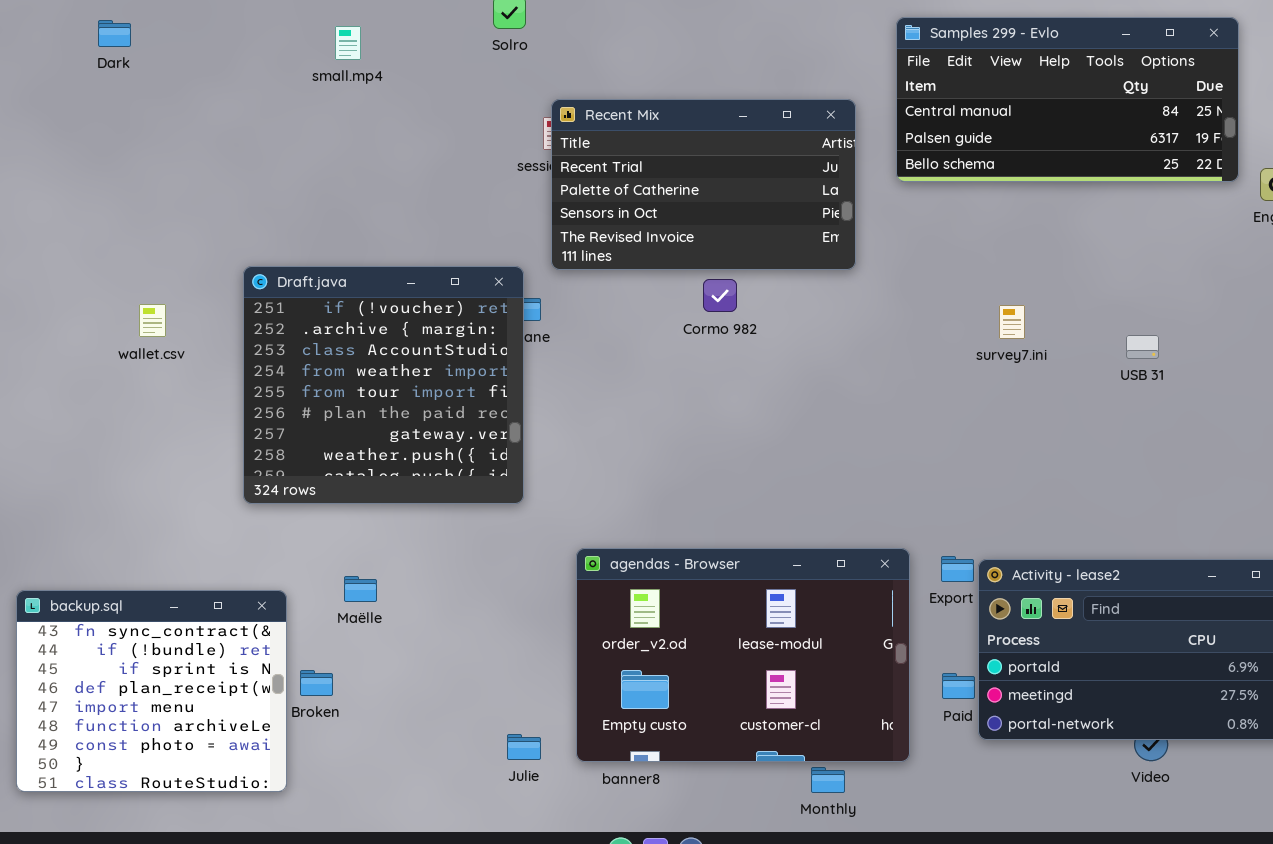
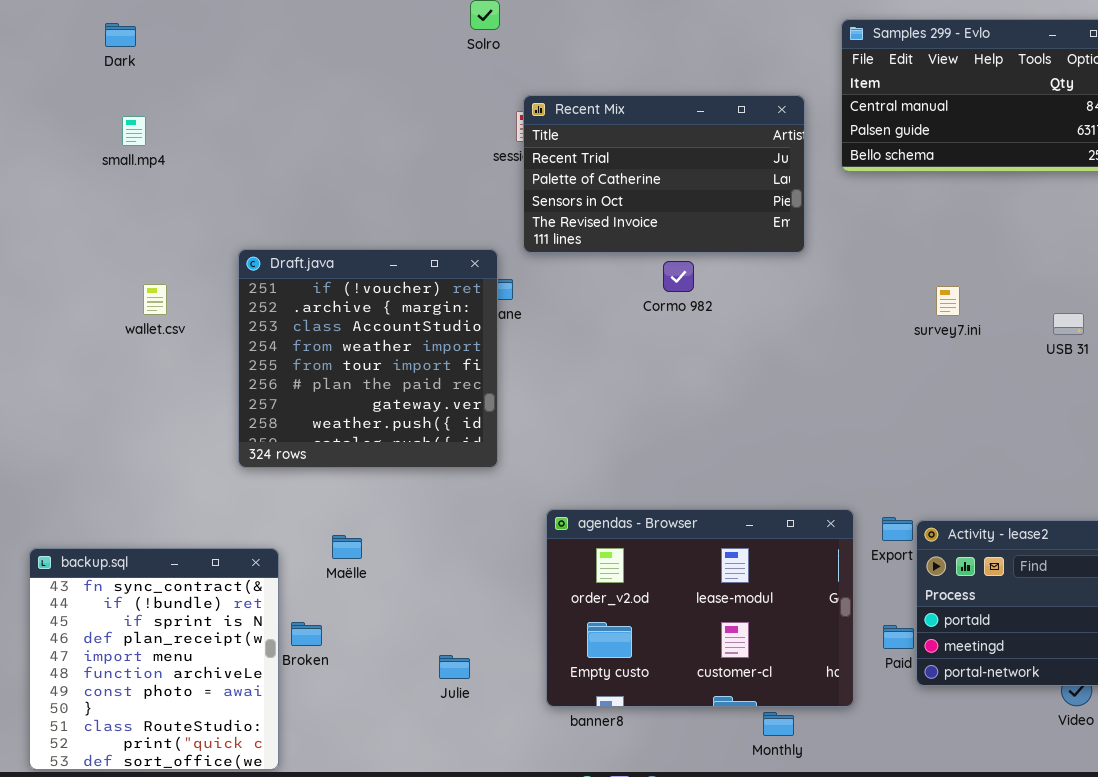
small.mp4: [335,26,361,60] -> [122,116,146,146], moved
backup.sql: [16,590,287,792] -> [29,548,279,770], resized
Julie: [507,734,541,760] -> [439,655,470,679], moved

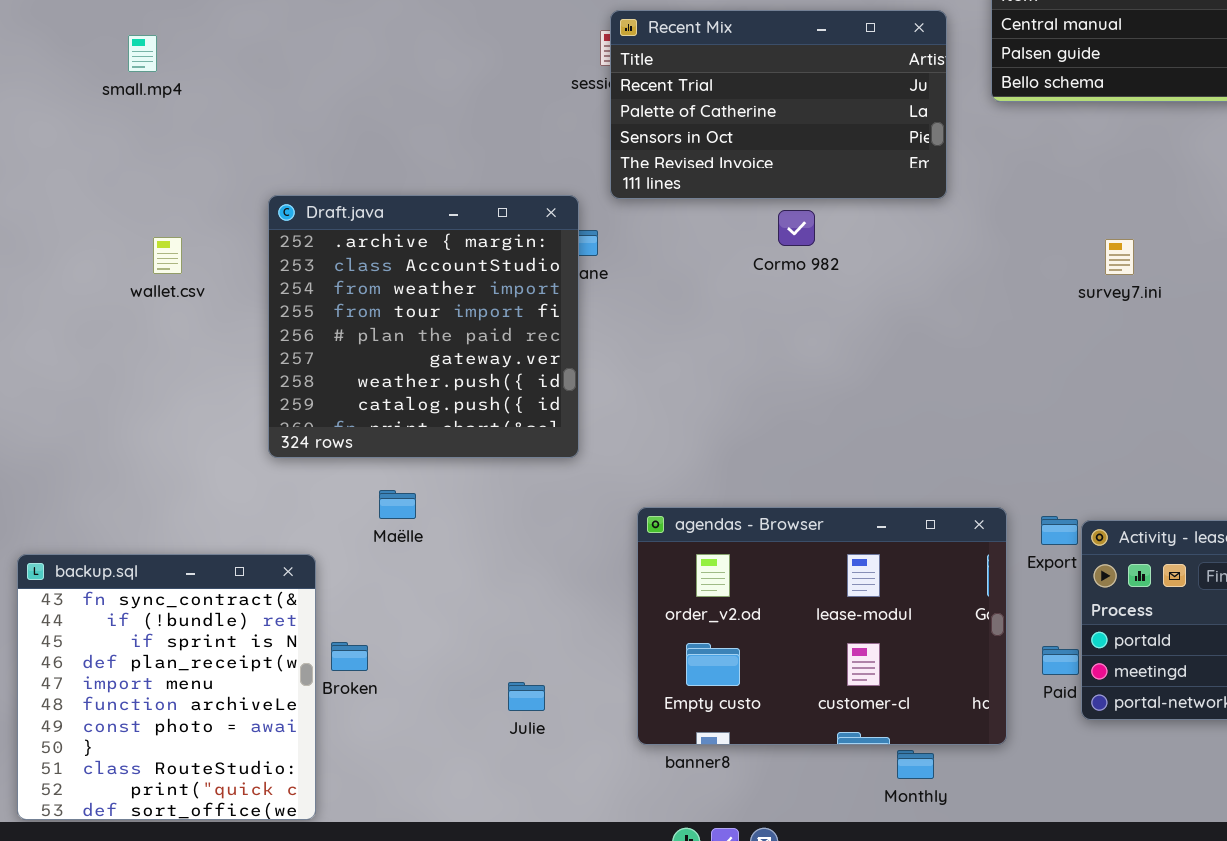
Draft.java: [238,249,498,468] -> [268,195,579,458], scrolled down 1 row
Maëlle: [332,535,362,559] -> [379,490,416,519], moved

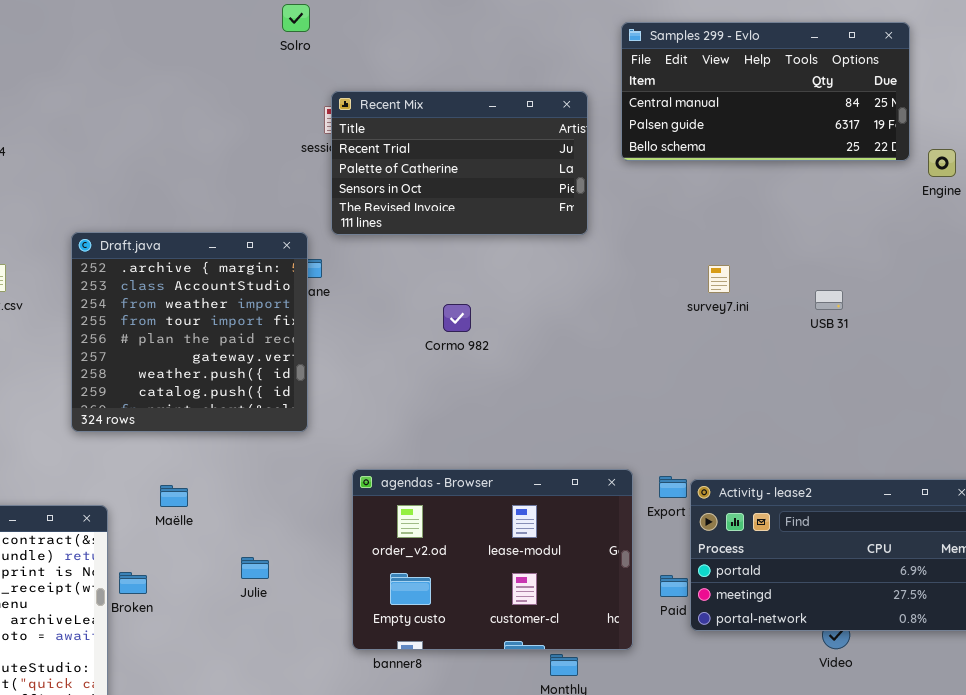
Cormo 982: [778,210,815,246] -> [443,304,471,332], moved
Maëlle: [379,490,416,519] -> [160,485,188,507], moved
Julie: [508,682,545,711] -> [241,557,269,579], moved

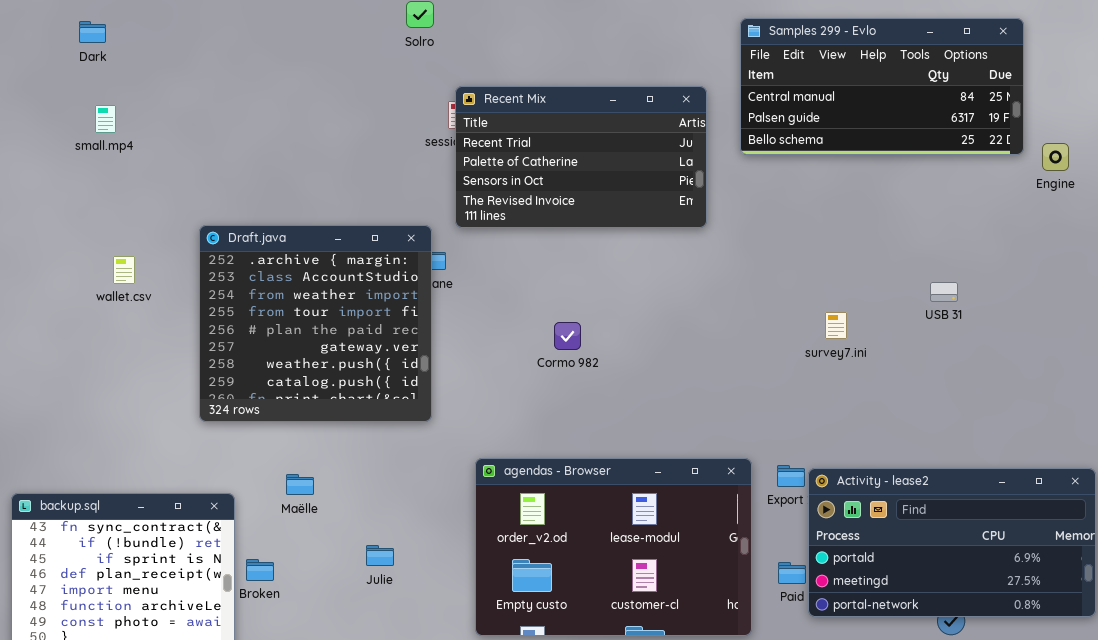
survey7.ini: [708,265,730,293] -> [825,312,847,339], moved
Cormo 982: [443,304,471,332] -> [554,322,581,350], moved

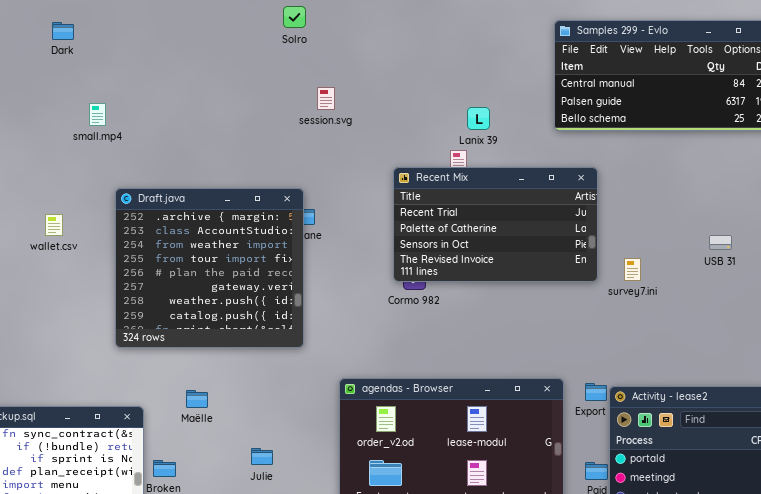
Dark: [79,21,106,43] -> [52,22,74,40], moved
Recent Mix: [455,86,707,228] -> [393,167,598,282], moved
small.mp4: [95,105,116,133] -> [89,103,106,126], moved

